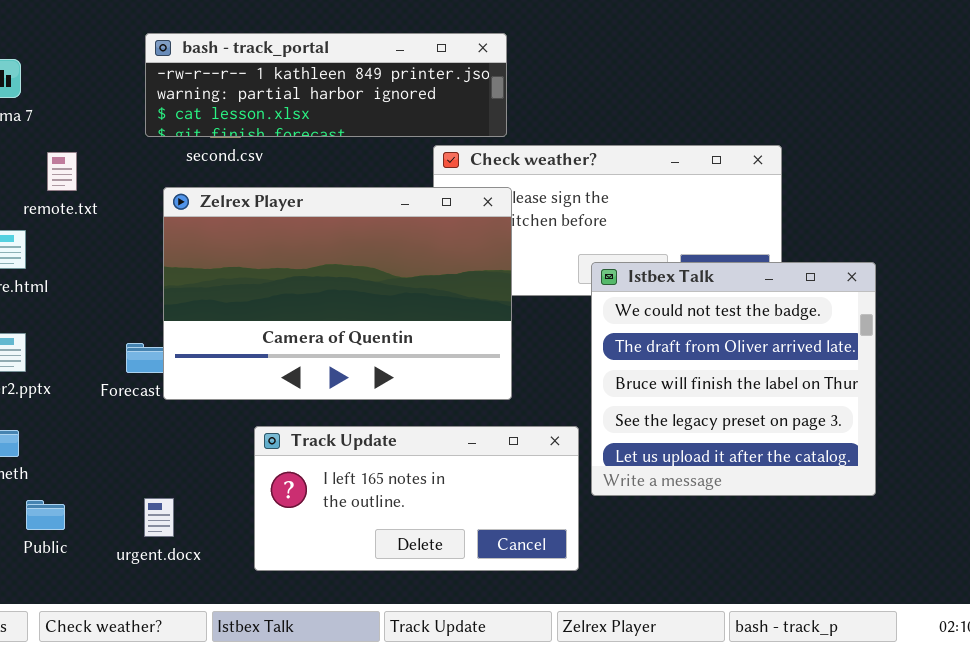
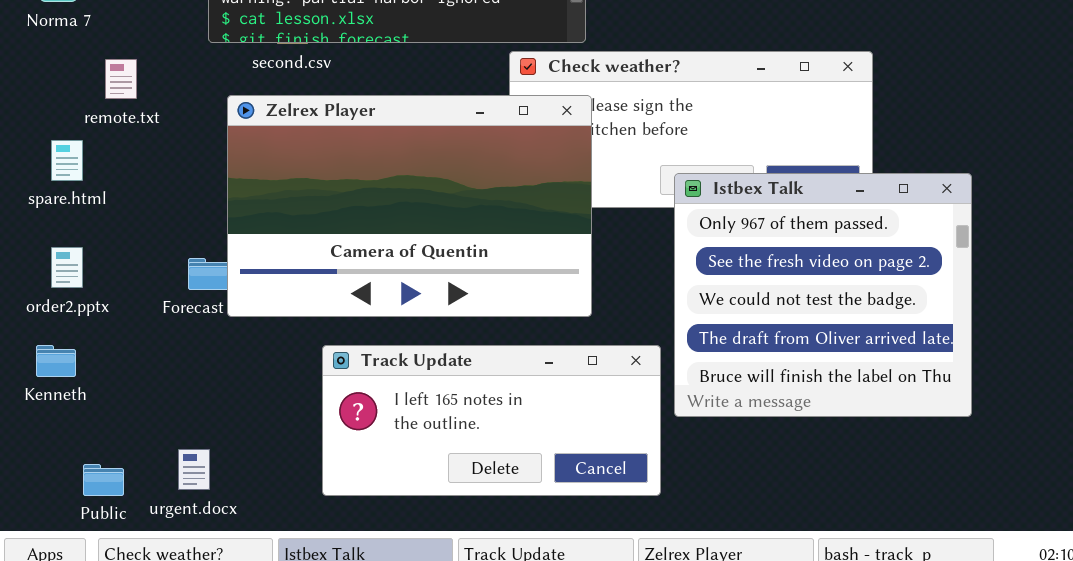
Istbex Talk: [591,262,876,496] -> [674,173,972,417], scrolled up 2 rows
urgent.docx: [144,498,174,537] -> [178,449,210,490], moved
Public: [26,500,65,530] -> [83,464,124,496], moved

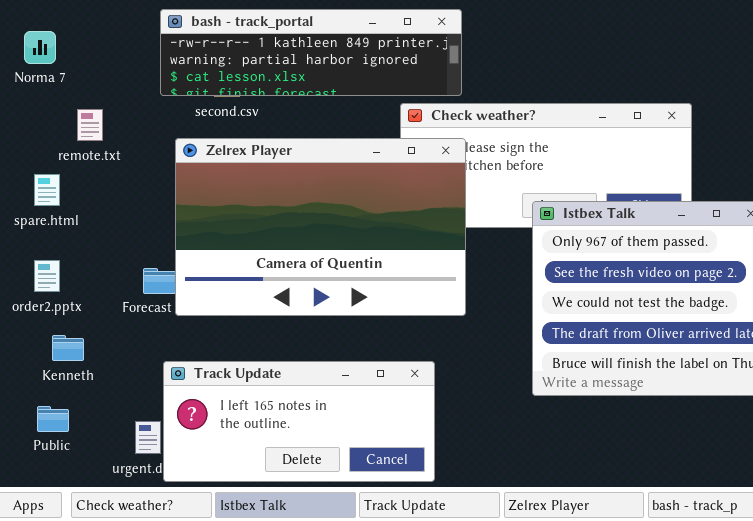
Kenneth: [36,345,76,377] -> [52,335,84,361], moved
Track Update: [322,345,661,496] -> [163,361,435,482], moved
Public: [83,464,124,496] -> [37,406,69,432], moved

